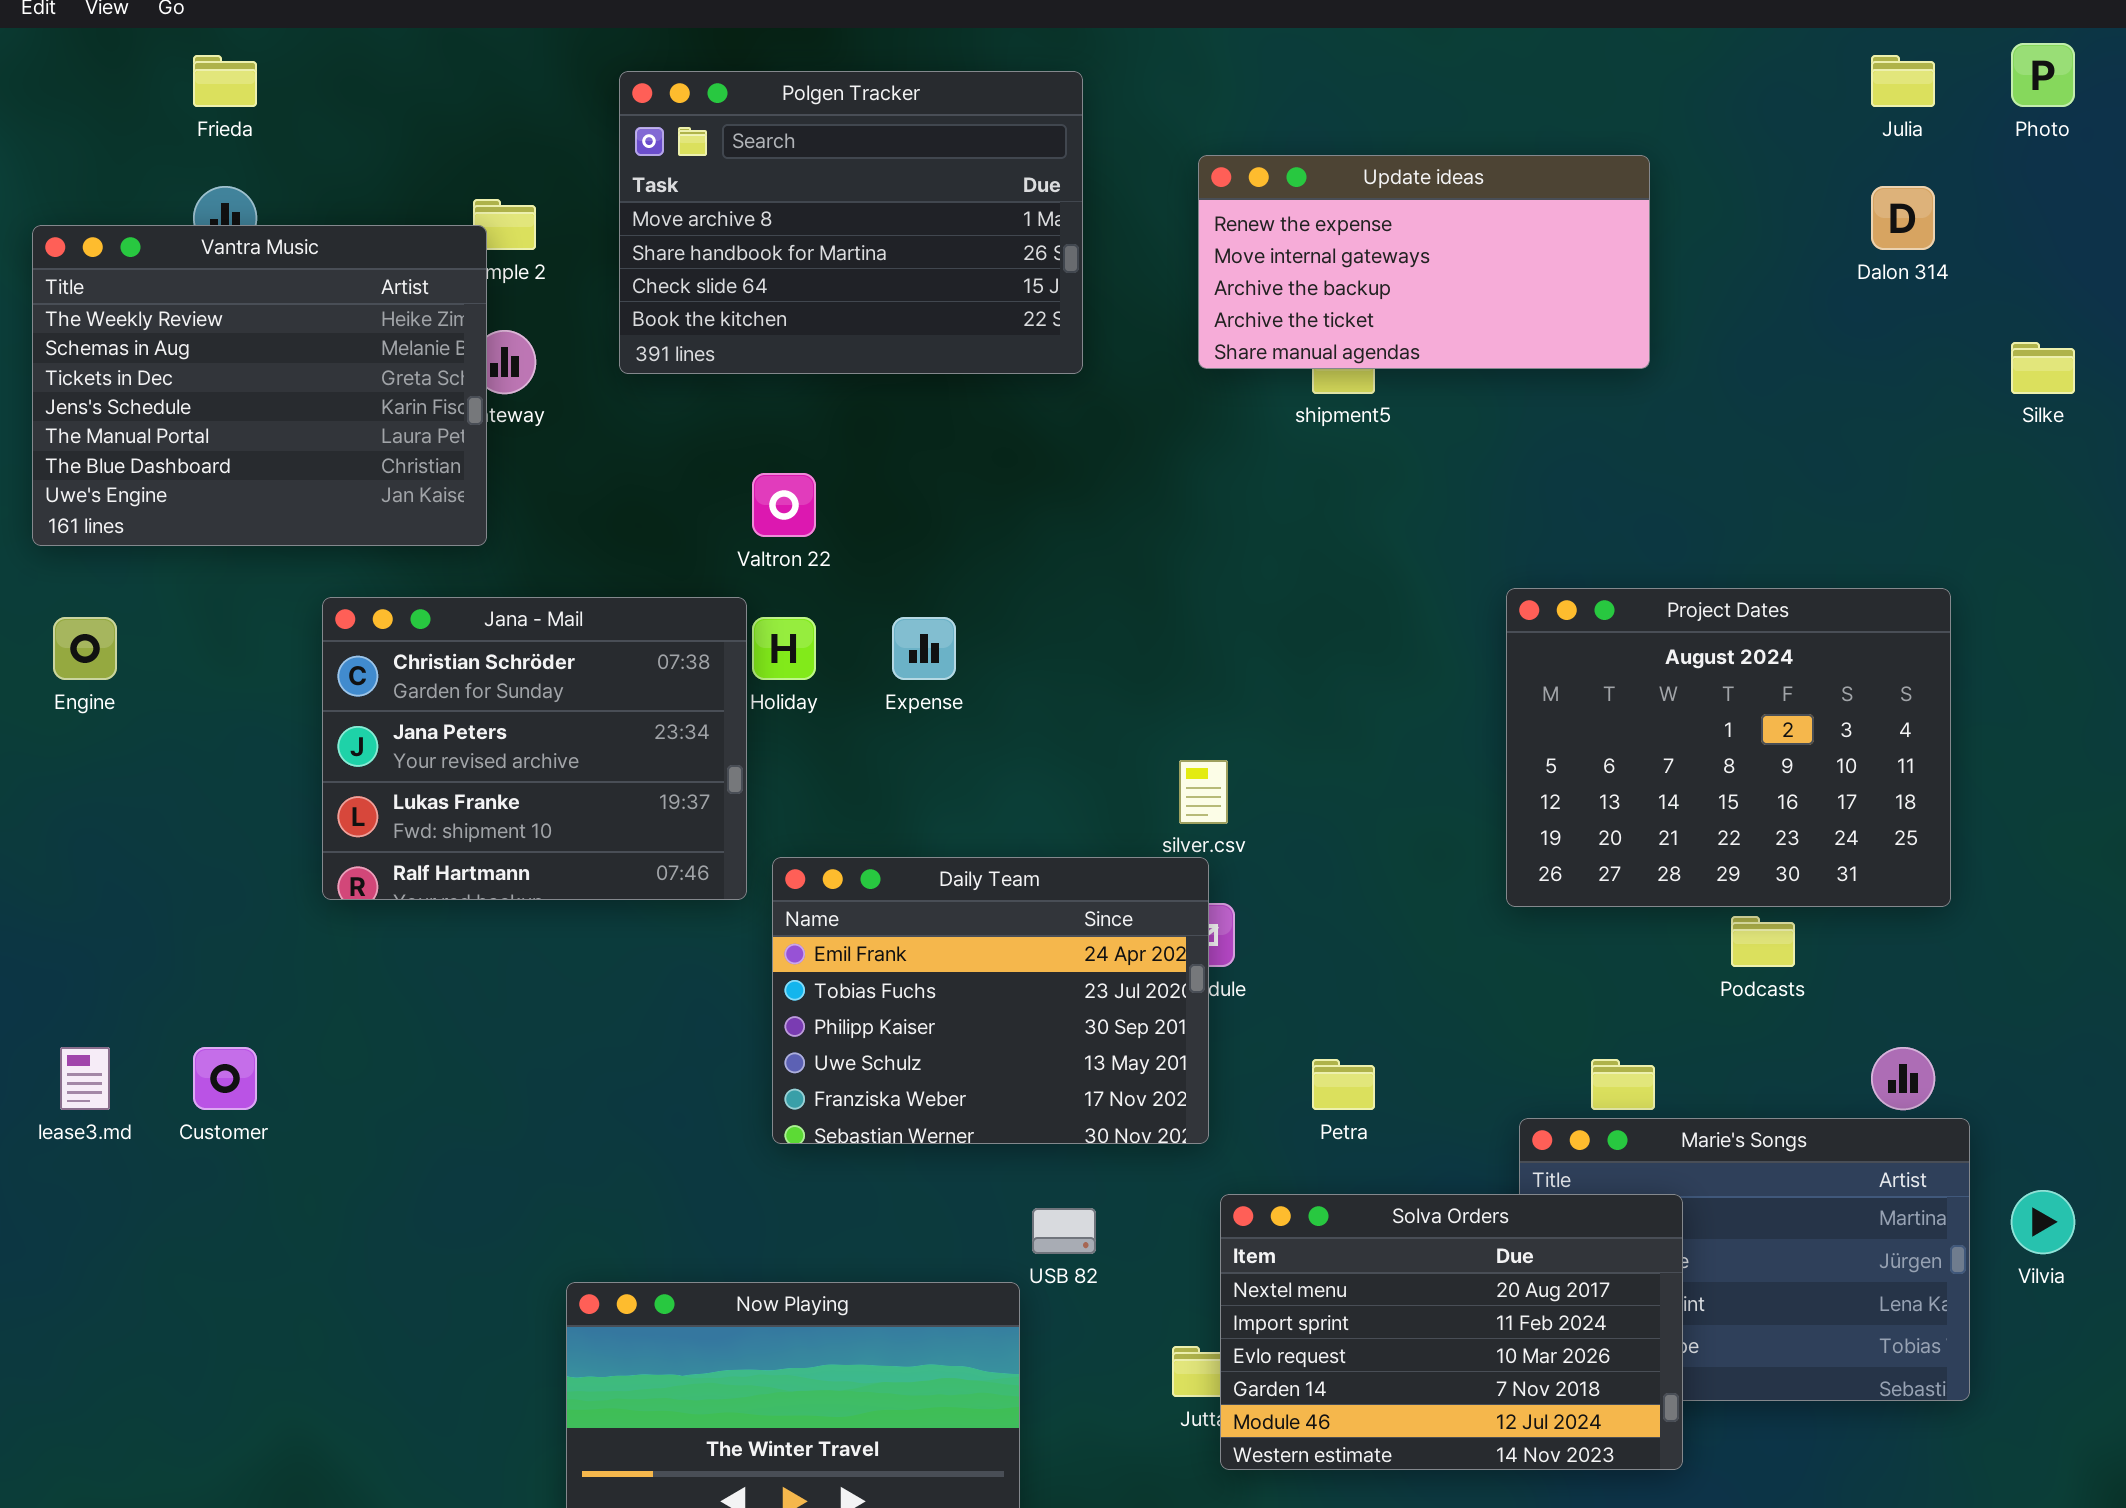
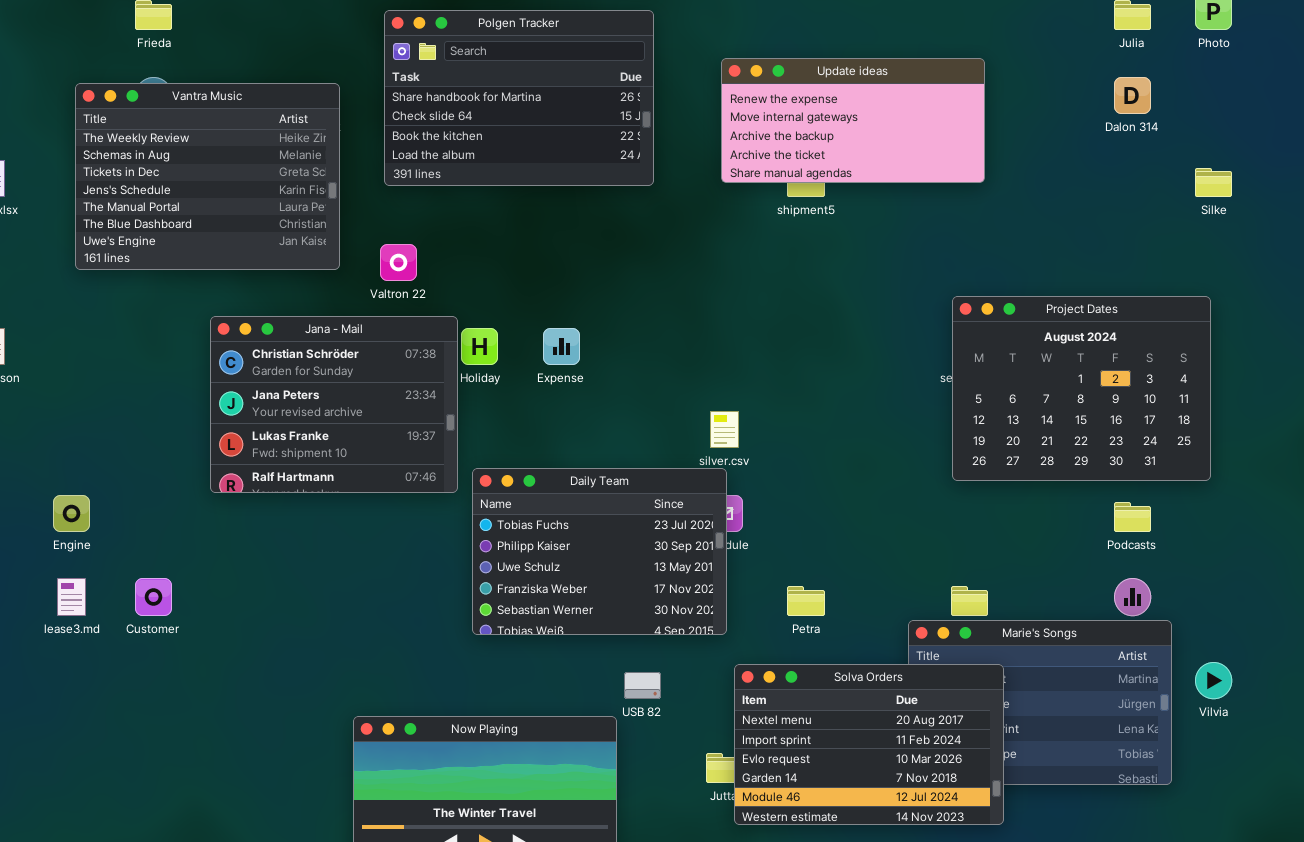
Polgen Tracker: [619,71,1083,374] -> [384,10,654,186], scrolled down 1 row
Vantra Music: [32,225,487,546] -> [75,83,340,270], moved
Valtron 22: [752,473,816,537] -> [380,244,417,281], moved
Project Dates: [1506,588,1951,907] -> [952,296,1211,481], moved
Engine: [53,617,117,680] -> [53,495,90,532], moved
Daily Team: [772,857,1209,1144] -> [472,468,727,635], scrolled down 1 row
Podcasts: [1731,916,1795,967] -> [1114,502,1151,532], moved

